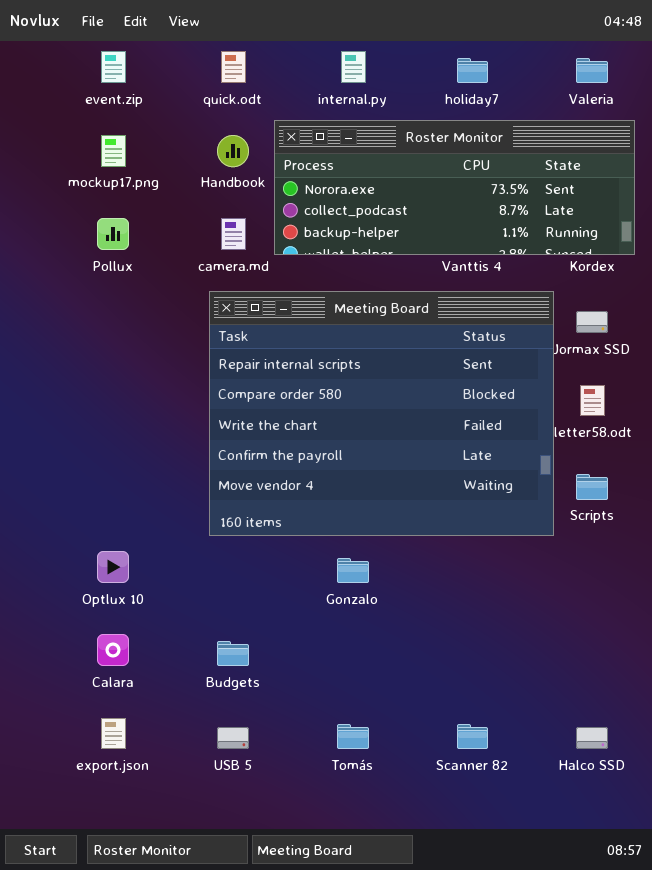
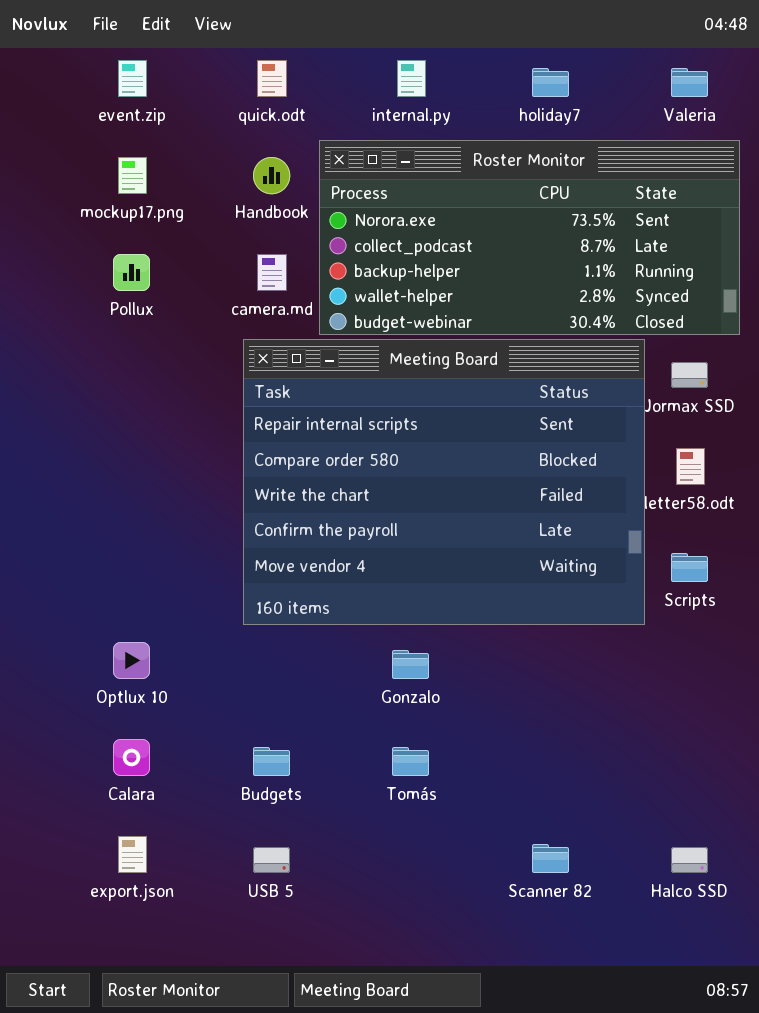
Roster Monitor: [274,120,635,255] -> [319,140,740,335], resized
Tomás: [337,724,369,749] -> [392,747,429,776], moved

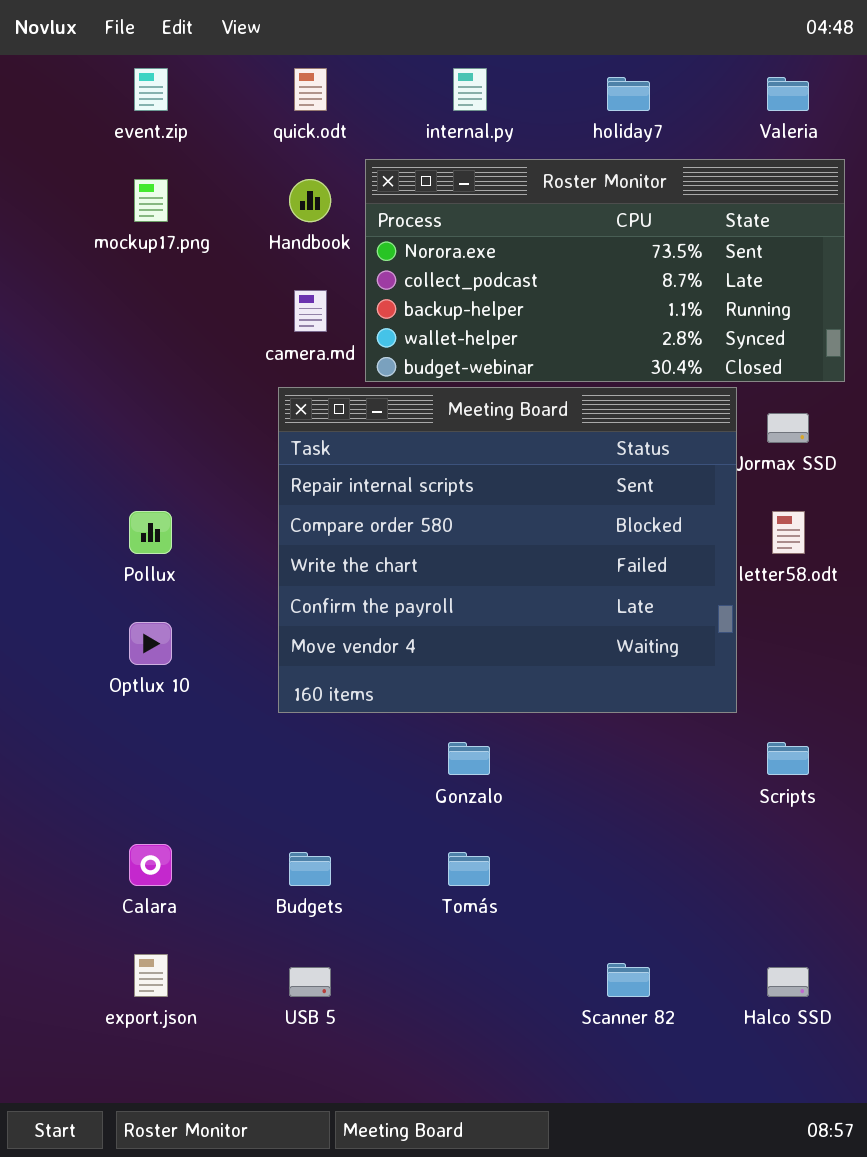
Pollux: [113,254,150,291] -> [129,511,172,554], moved
Scripts: [671,553,708,582] -> [767,742,809,775], moved
Optlux 10: [113,642,150,679] -> [129,622,172,665], moved

